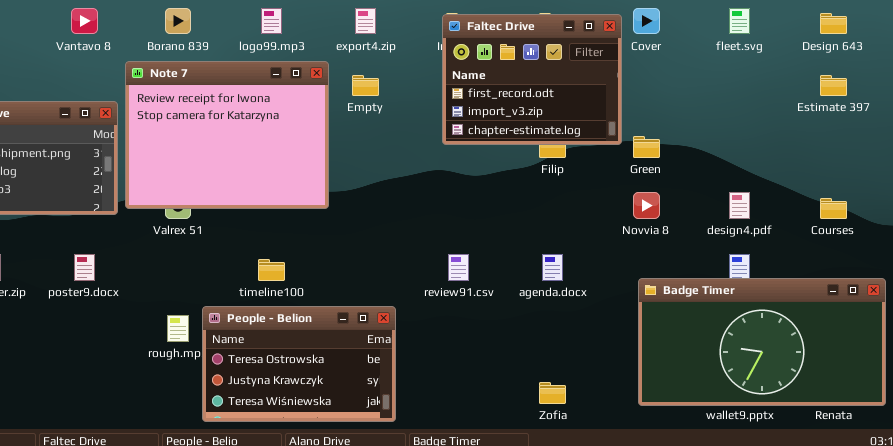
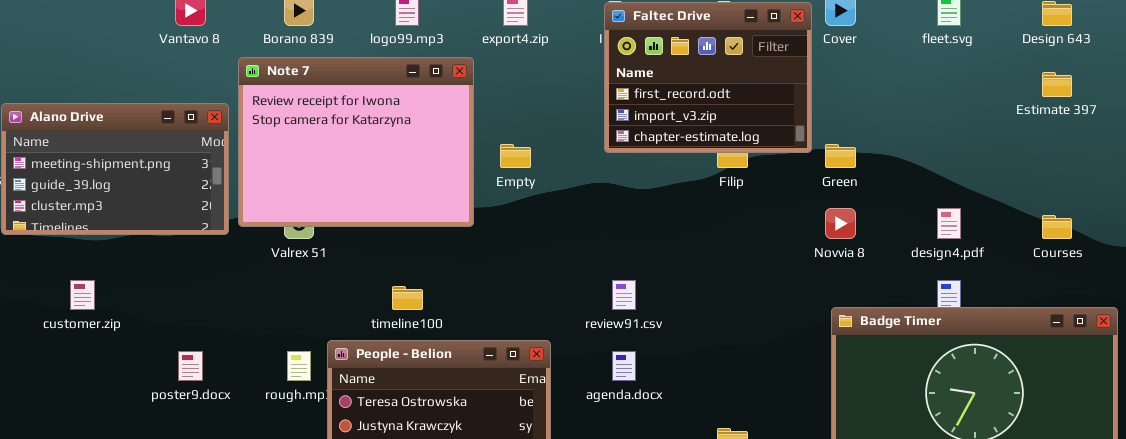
Empty: [352,75,379,96] -> [500,144,531,168], moved
poster9.docx: [74,254,95,281] -> [178,351,203,381], moved
agenda.docx: [542,254,563,281] -> [612,351,636,381], moved

